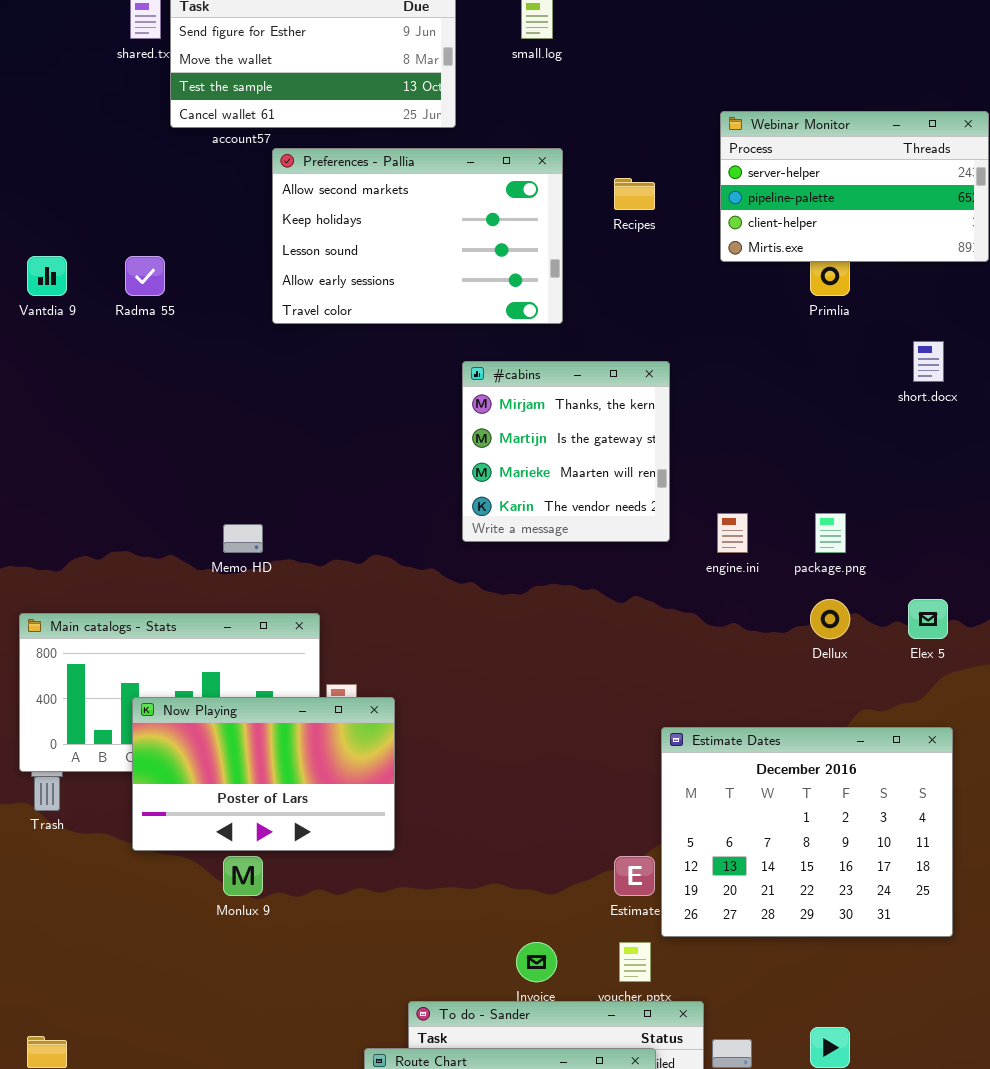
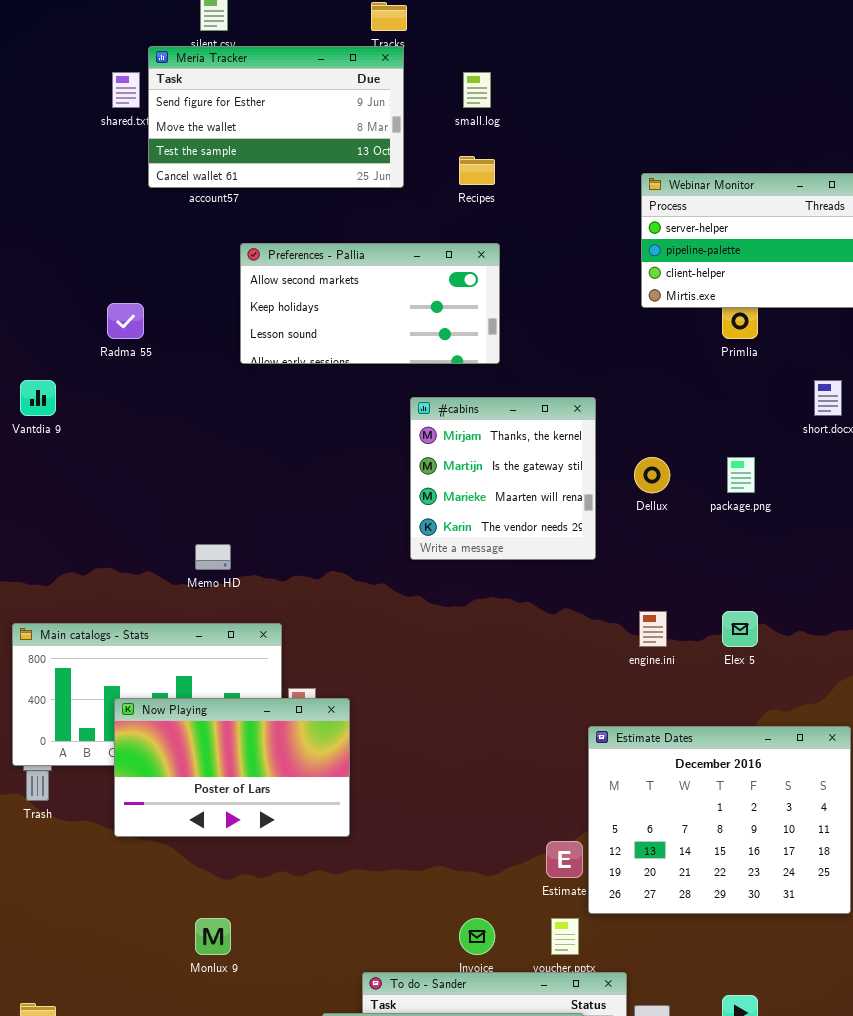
Preferences - Pallia: [272,148,563,324] -> [240,243,500,364], resized
Recipes: [614,178,655,210] -> [459,156,495,185], moved
Vantdia 9: [27,256,67,296] -> [20,380,56,416], moved
engine.ini: [717,513,748,553] -> [639,611,667,647], moved
package.png: [815,513,846,553] -> [727,457,755,493], moved
Dellux: [810,599,850,639] -> [634,457,670,493], moved
Elex 5: [908,599,948,639] -> [722,611,758,647], moved
Monlux 9: [223,856,263,896] -> [195,918,231,955], moved

